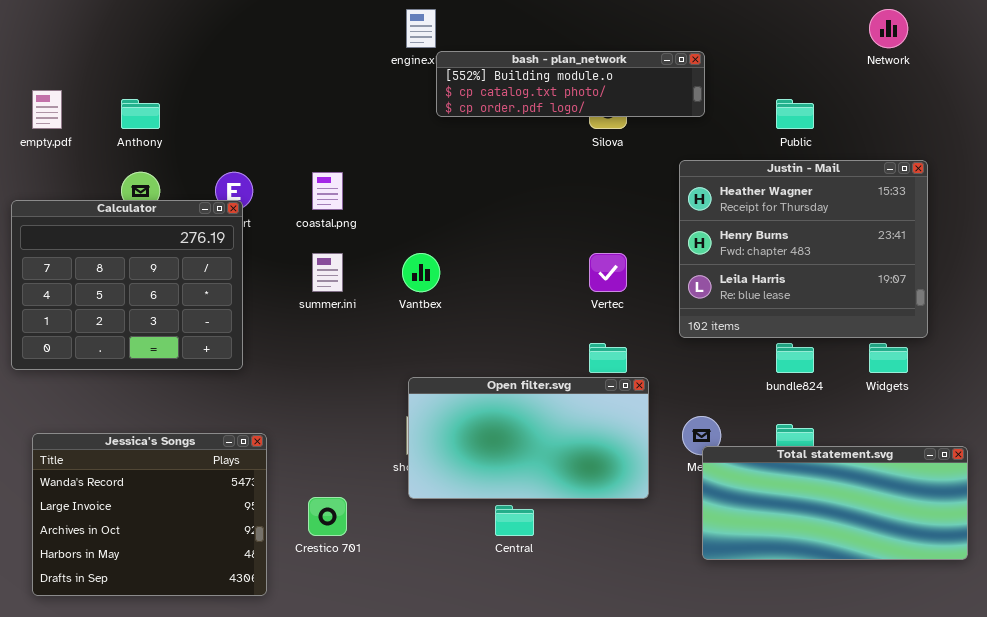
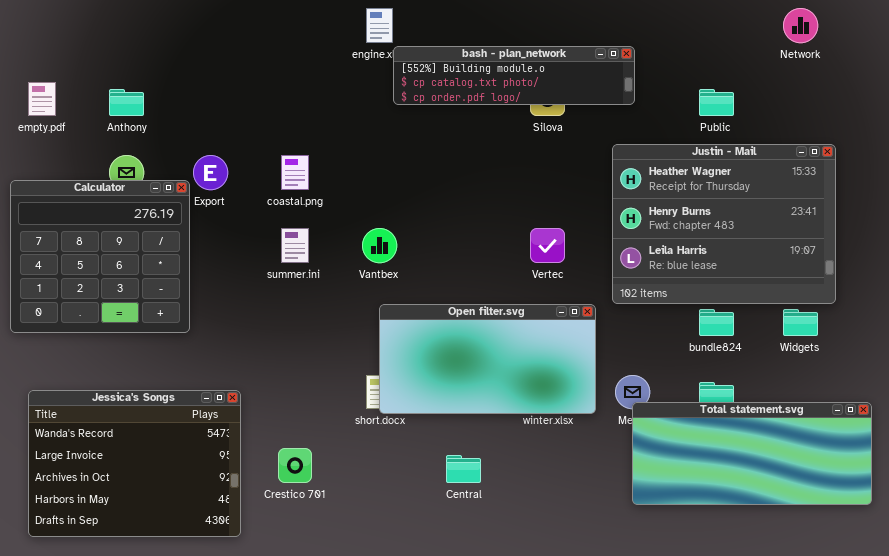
Calculator: [11,200,243,370] -> [10,180,190,333], resized
Open filter.svg: [408,377,649,499] -> [379,304,596,414], moved

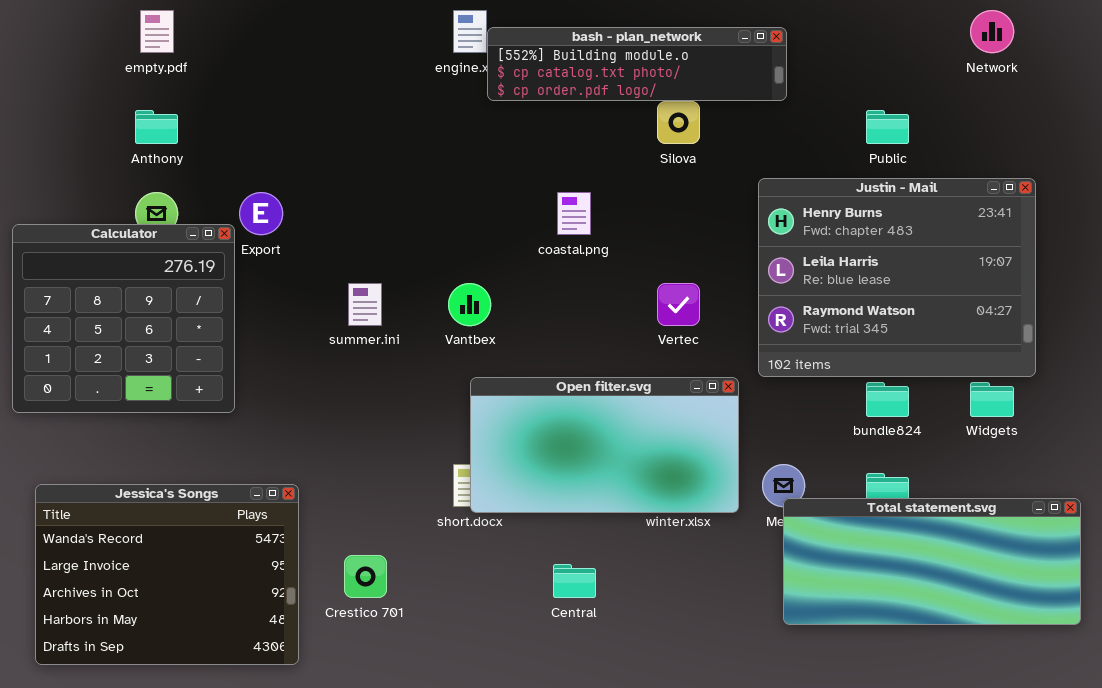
bash - plan_network: [393,46,635,105] -> [487,27,787,101], moved
empty.pdf: [28,82,56,116] -> [140,10,174,53], moved
Justin - Mail: [612,144,836,304] -> [758,178,1036,377], scrolled down 1 row
coastal.png: [281,155,309,190] -> [557,192,591,235], moved

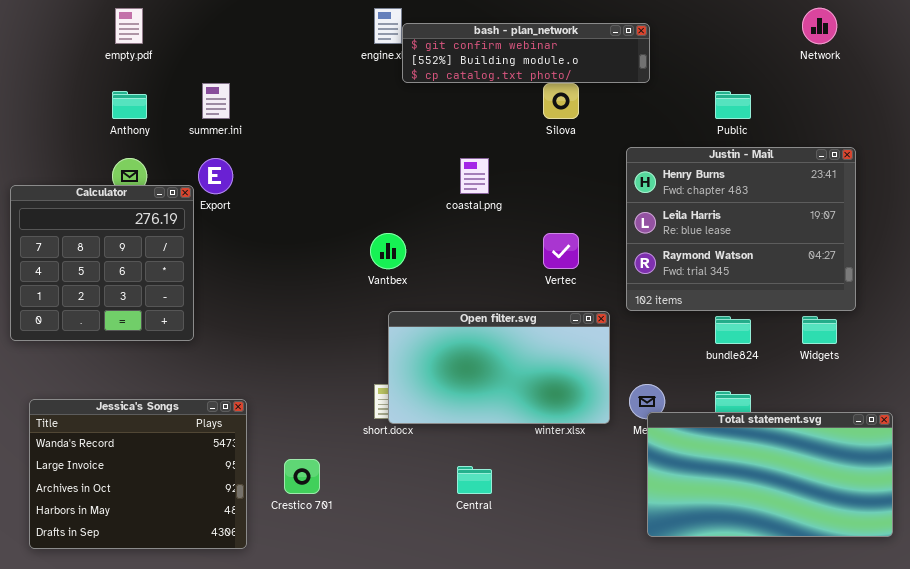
bash - plan_network: [487,27,787,101] -> [402,23,650,83], scrolled up 1 row
summer.ini: [348,283,382,326] -> [202,83,230,119], moved
Total statement.svg: [783,498,1081,625] -> [647,412,893,537], resized

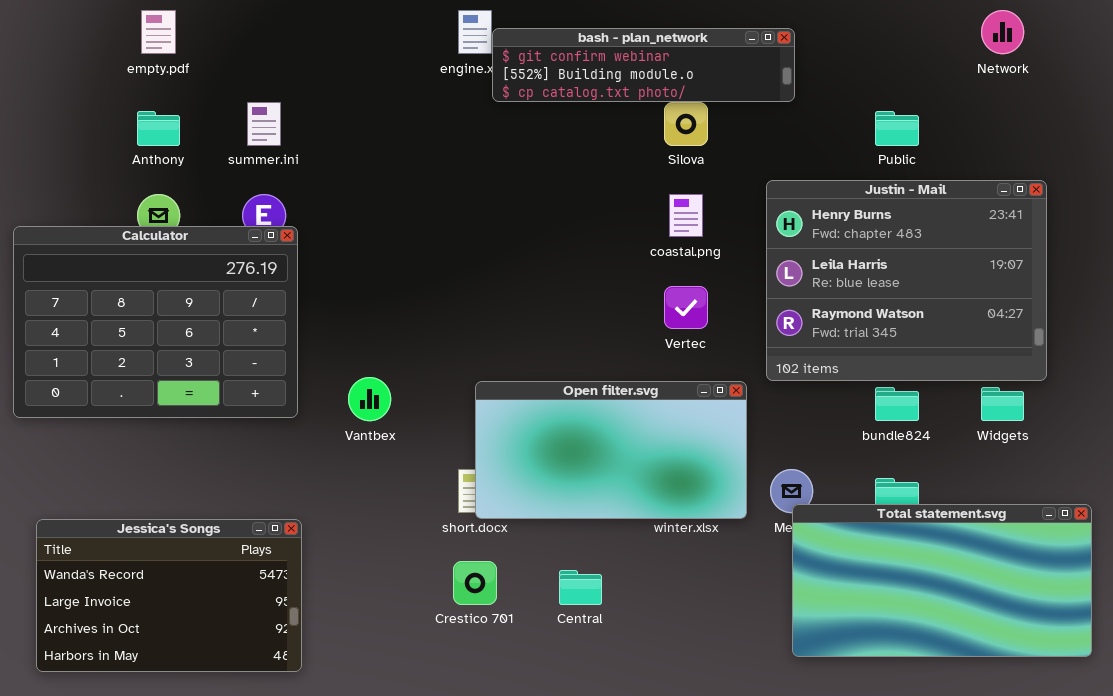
coastal.png: [460,158,489,194] -> [669,194,703,237], moved
Calculator: [10,185,194,341] -> [13,226,298,418], resized
Vantbex: [370,233,406,269] -> [348,377,391,421], moved
Jessica's Songs: [29,399,247,549] -> [36,519,302,672], resized
Crestico 701: [284,459,320,494] -> [453,561,497,605], moved

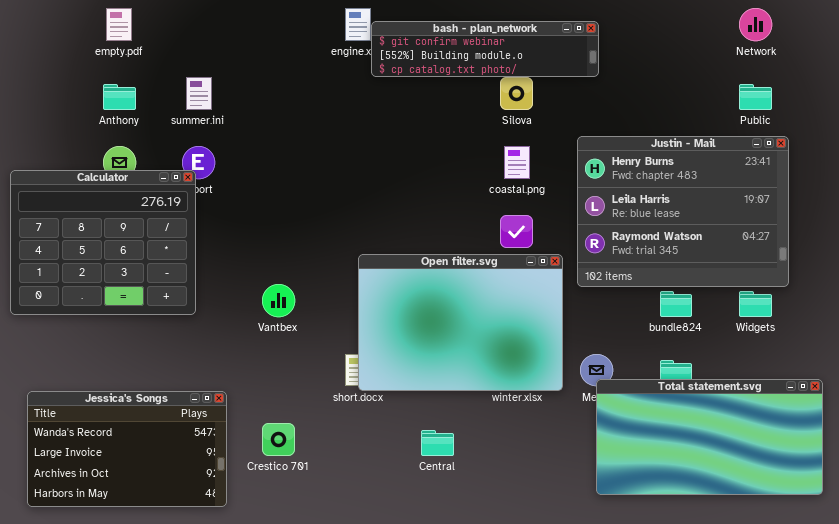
Public: [875,111,919,146] -> [739,84,772,110], moved
Calculator: [13,226,298,418] -> [10,170,196,315], resized
Open filter.svg: [475,381,747,519] -> [358,254,563,391], resized
Crestico 701: [453,561,497,605] -> [262,423,295,456], moved

